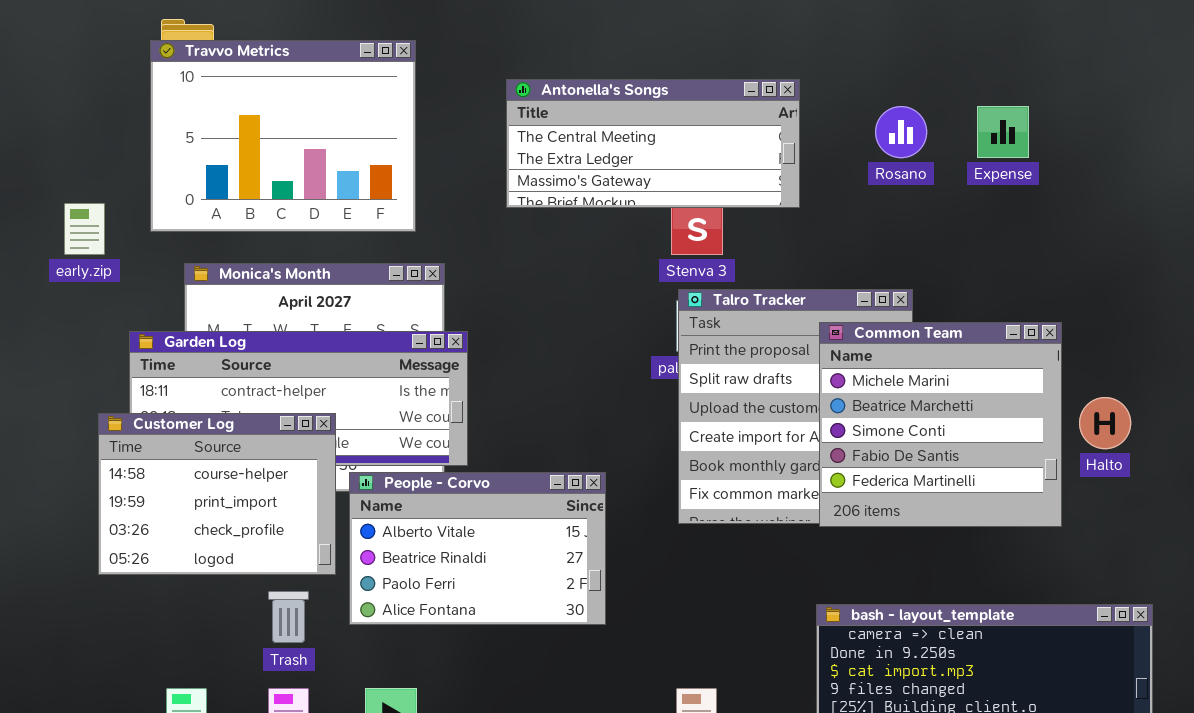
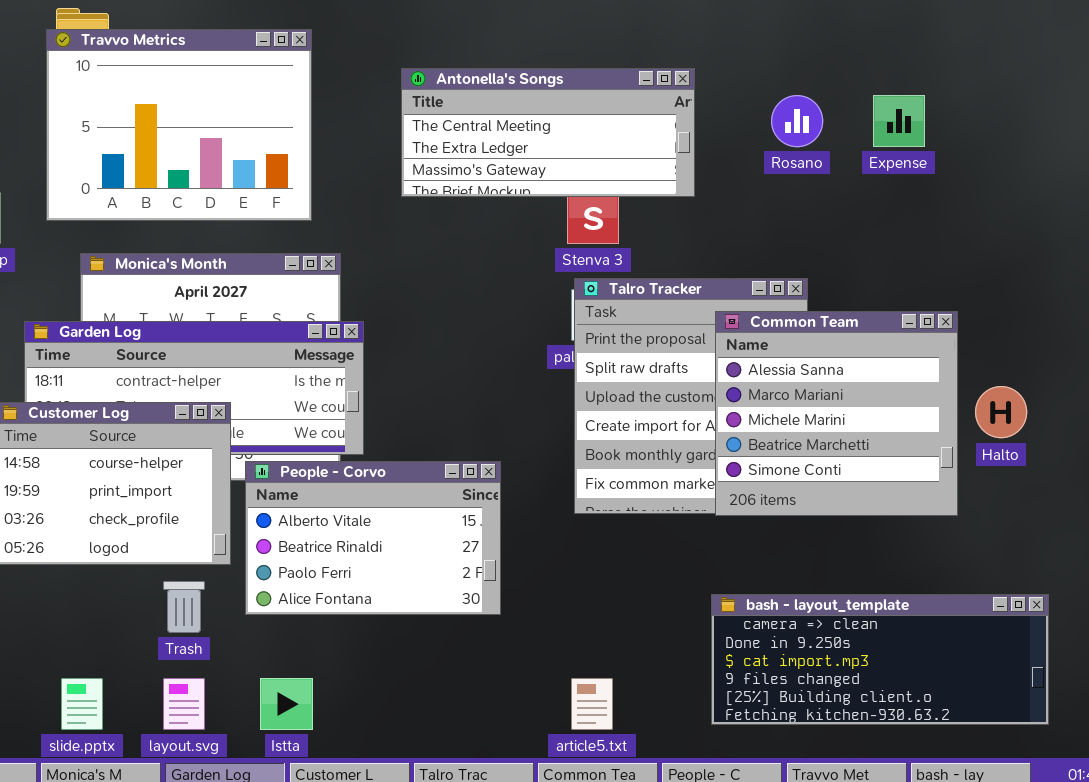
Common Team: [819,322,1062,527] -> [715,311,958,516], scrolled up 2 rows

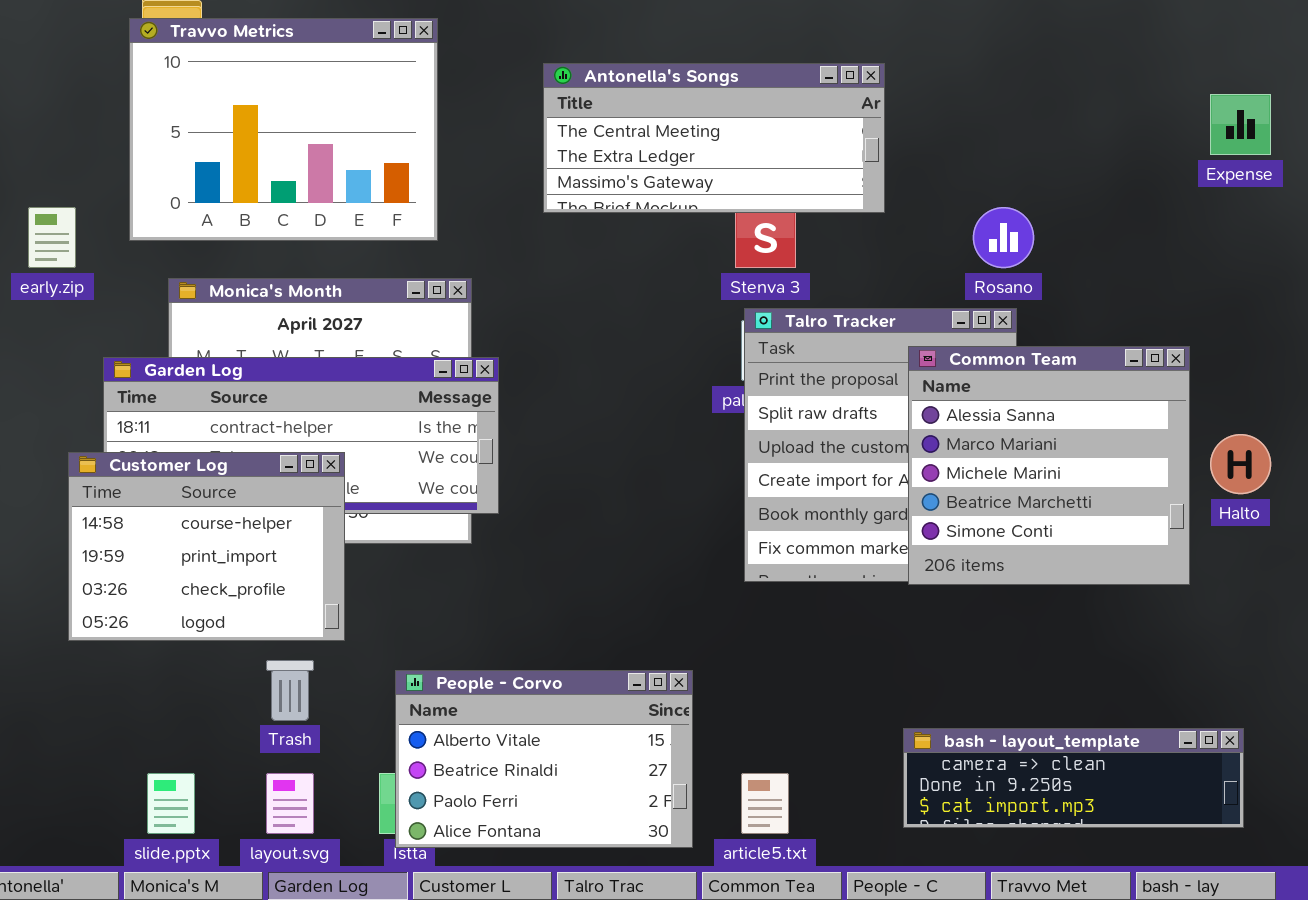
Rosano: [771,95,823,147] -> [973,207,1034,268], moved
Expense: [873,95,925,147] -> [1210,94,1271,155], moved
People - Corvo: [245,461,501,615] -> [395,670,693,848], moved
bash - layout_template: [711,594,1049,725] -> [903,728,1244,828], resized

